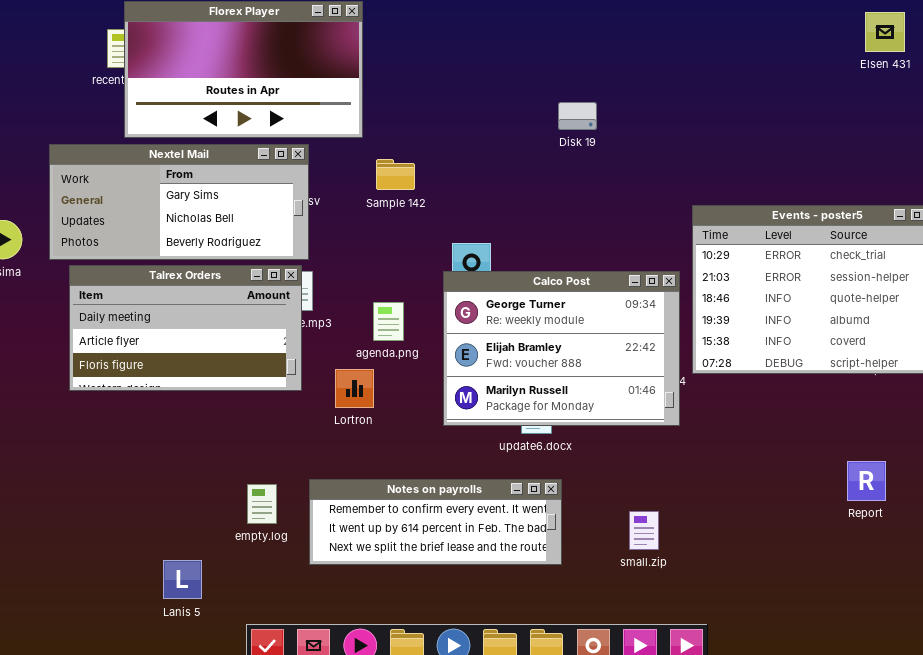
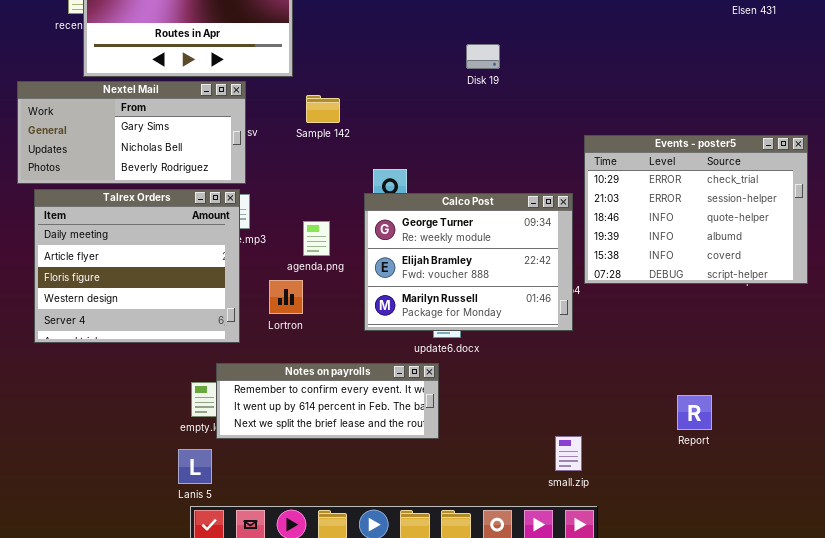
Talrex Orders: [69,265,302,391] -> [34,189,240,343], resized
Report: [847,461,886,501] -> [677,395,712,430], moved
Notes on payrolls: [309,479,562,565] -> [216,363,439,439], moved
small.zip: [629,511,659,550] -> [555,436,582,471], moved
Lanis 5: [163,560,202,599] -> [178,449,212,484], moved

